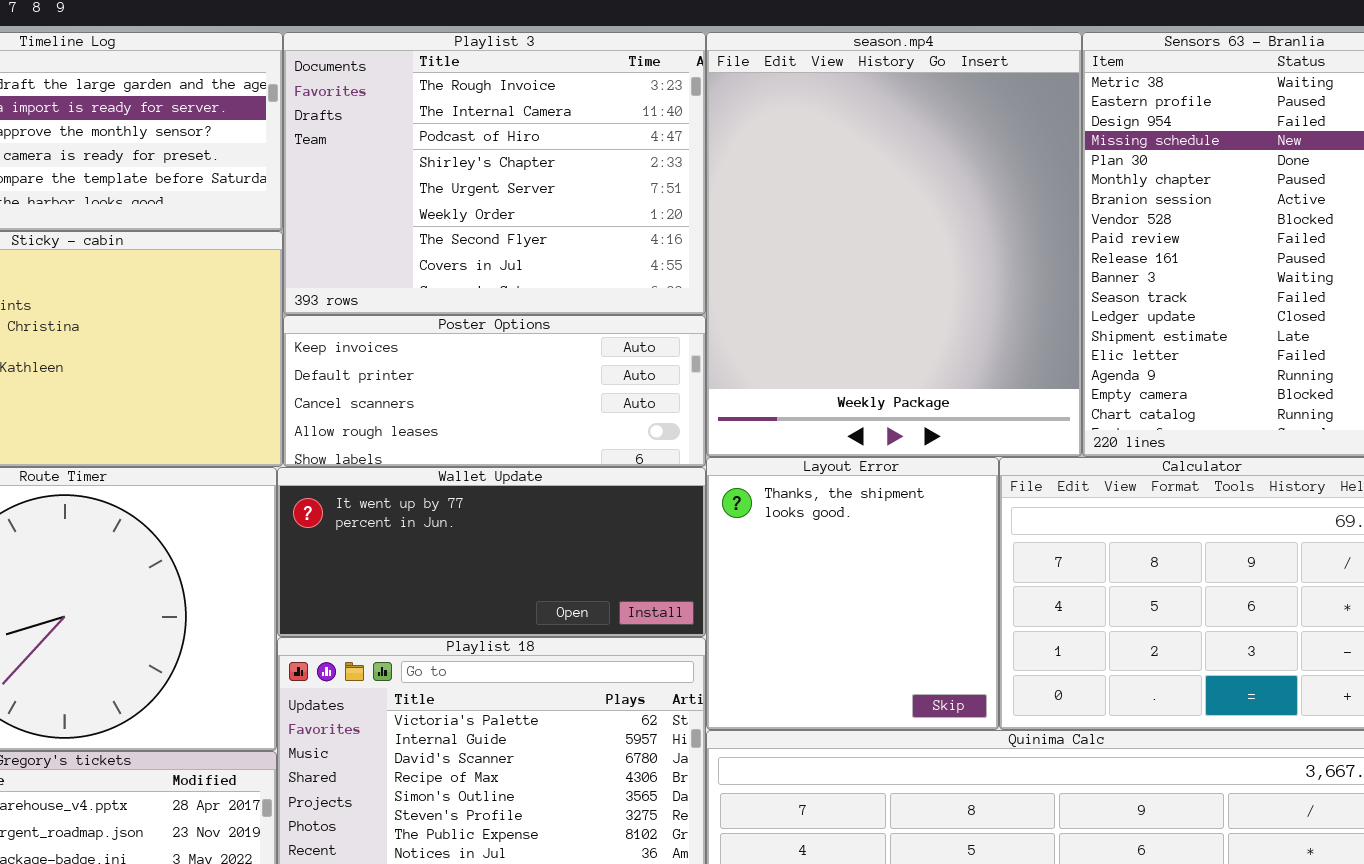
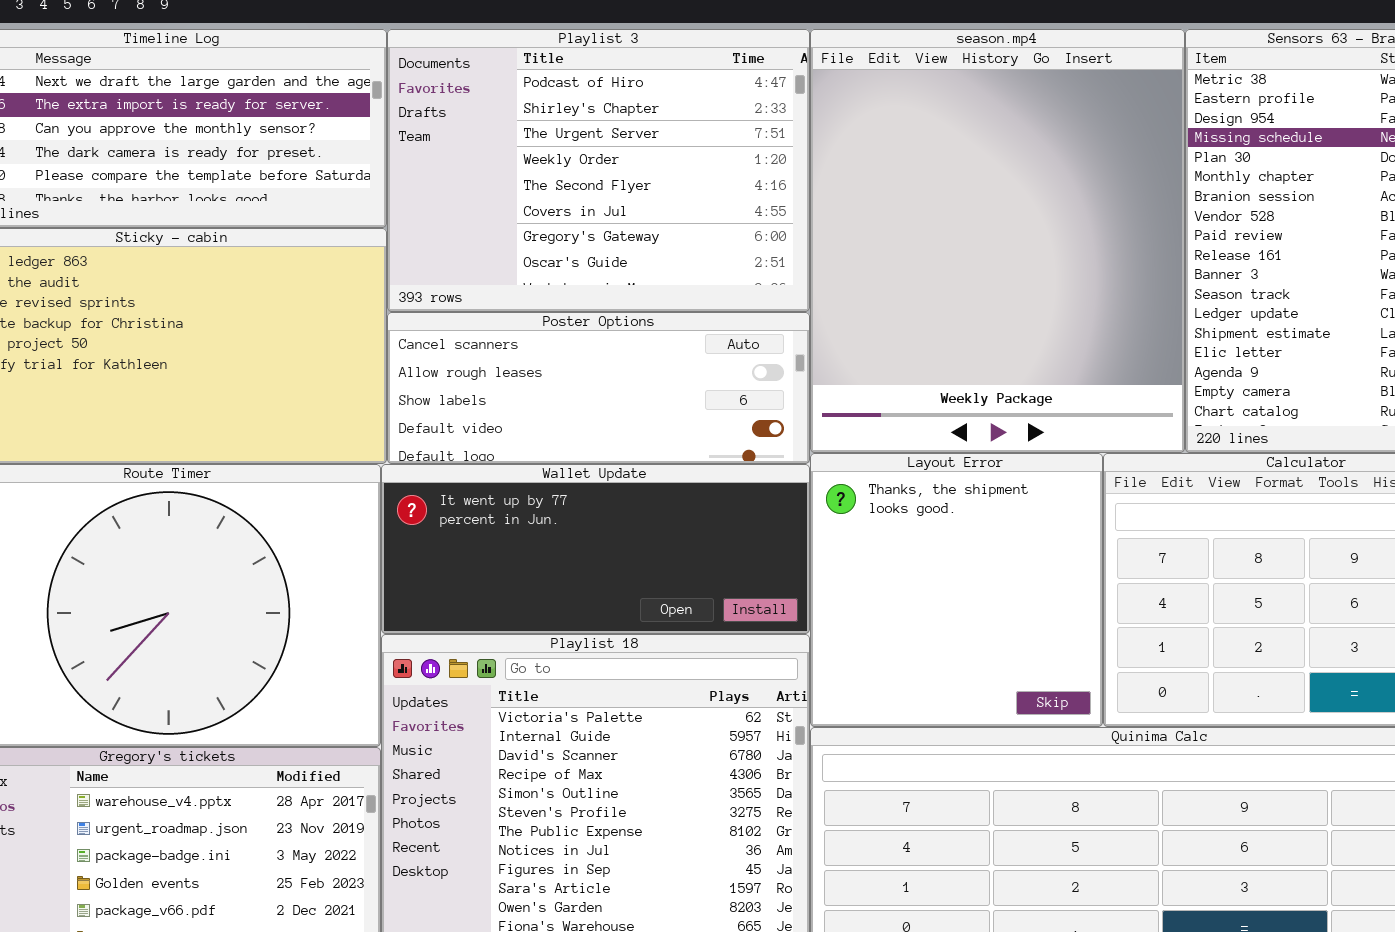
Playlist 3: [283,32,706,315] -> [387,29,810,312], scrolled down 2 rows
Poster Options: [283,315,706,467] -> [387,312,810,464], scrolled down 2 rows

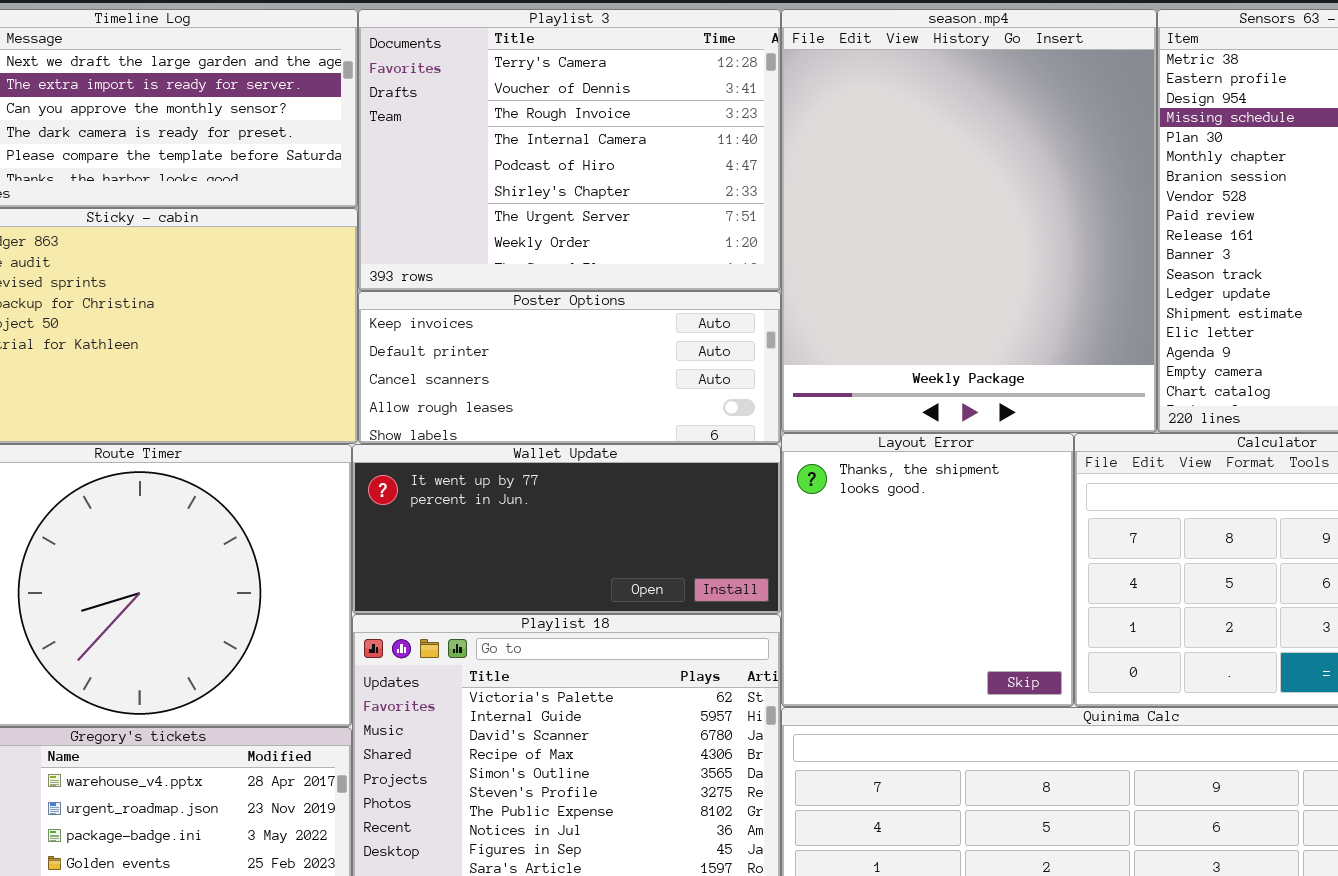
Playlist 3: [387,29,810,312] -> [358,9,781,291], scrolled up 4 rows
Poster Options: [387,312,810,464] -> [358,291,781,444], scrolled up 2 rows

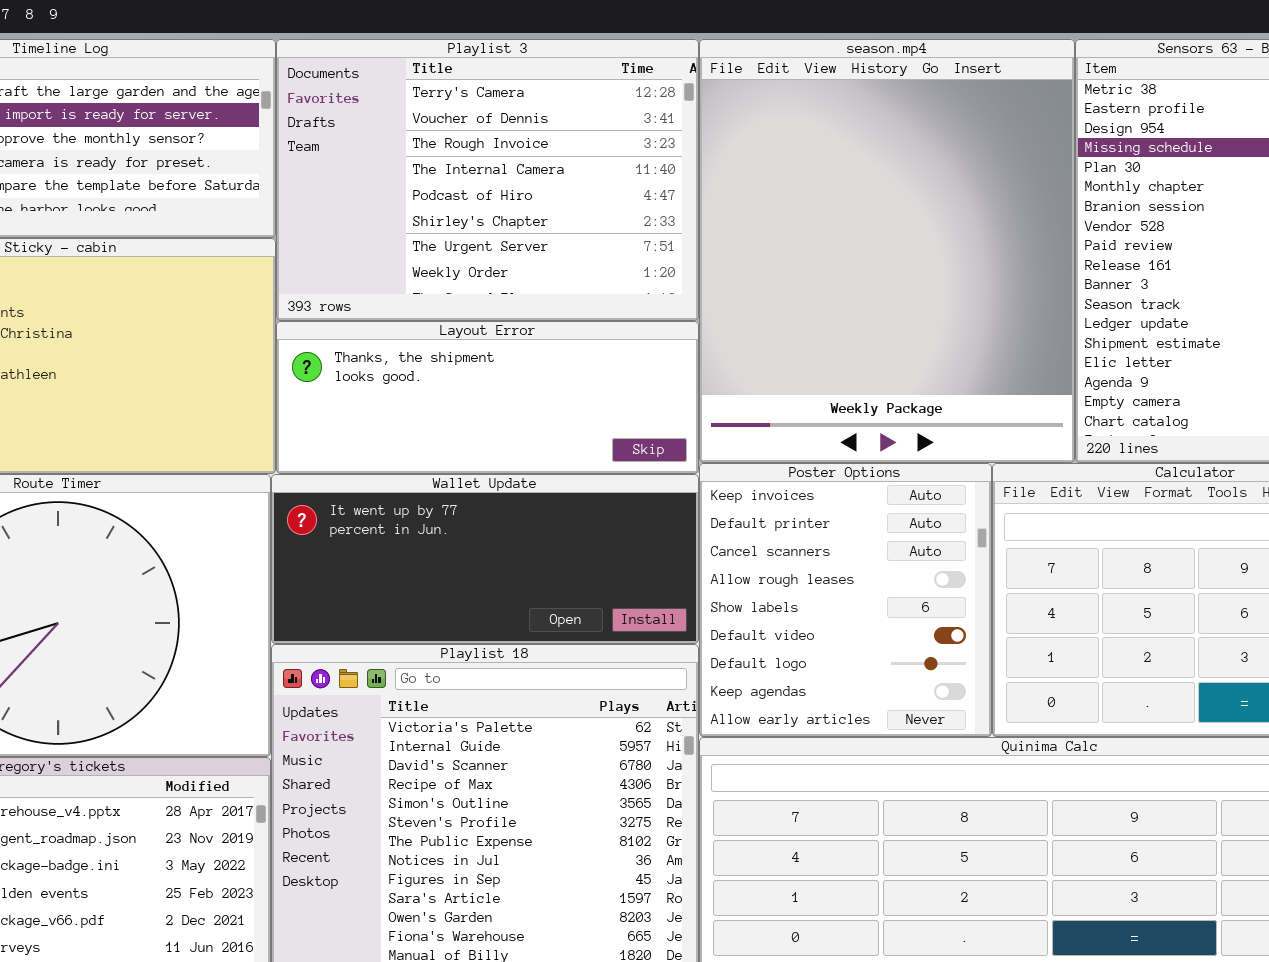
Poster Options: [358,291,781,444] -> [699,463,992,737], moved, resized
Layout Error: [781,433,1074,707] -> [276,321,699,474], moved, resized

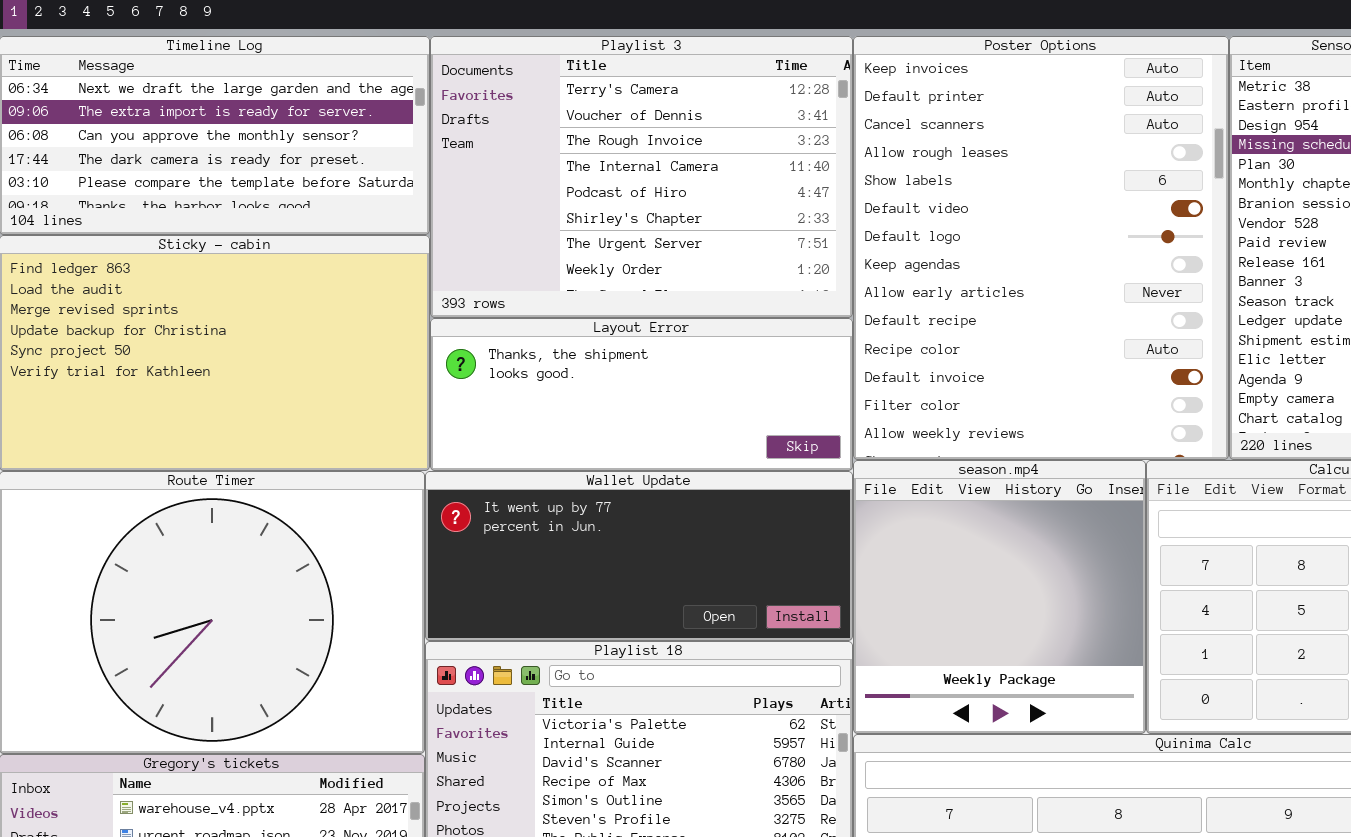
season.mp4: [699,39,1075,463] -> [853,460,1146,734], moved, resized
Poster Options: [699,463,992,737] -> [853,36,1229,460], moved, resized

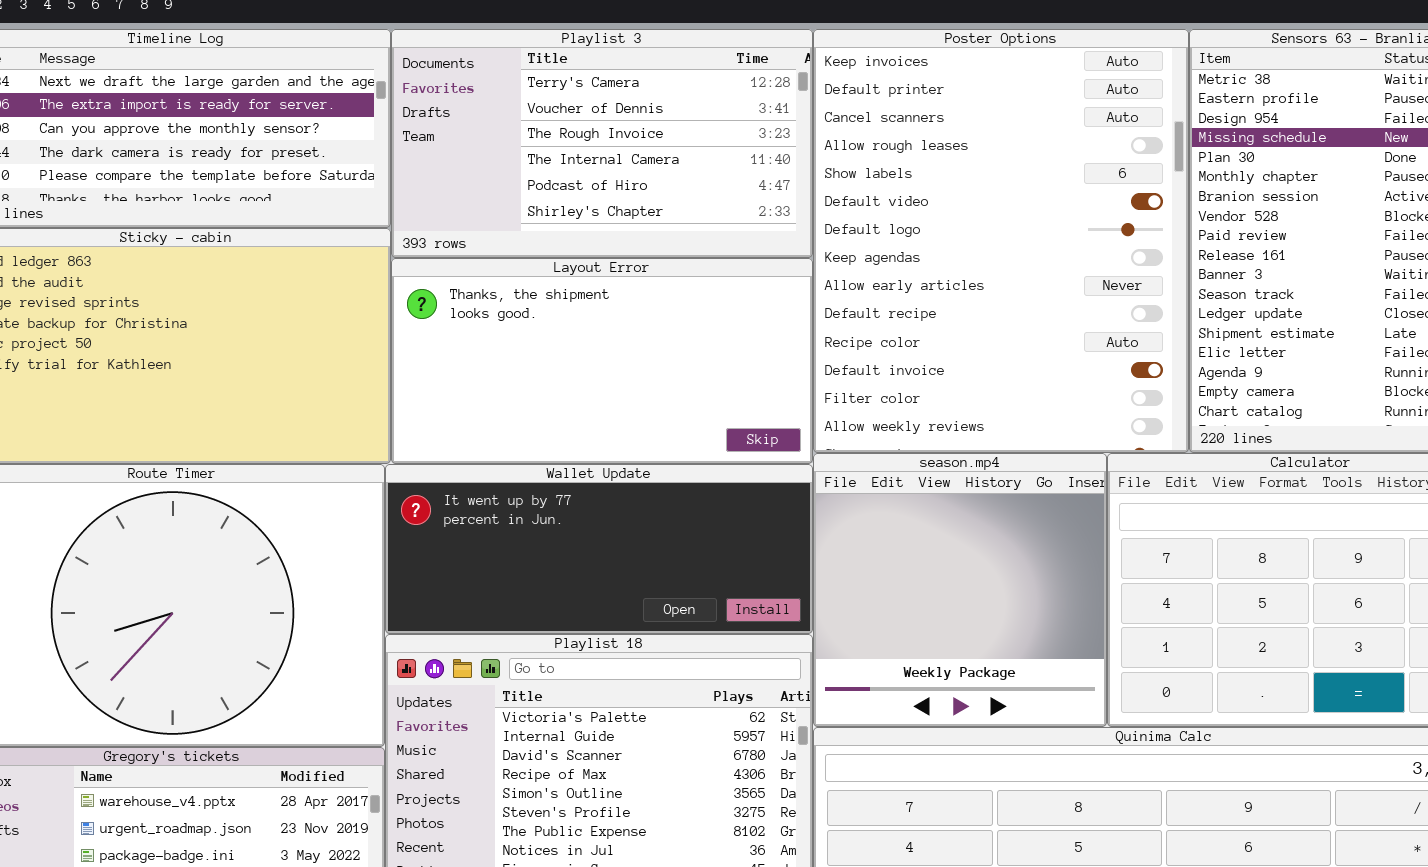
Playlist 3: [430,36,853,318] -> [391,29,813,258], resized
Layout Error: [430,318,853,471] -> [391,258,813,464], resized

